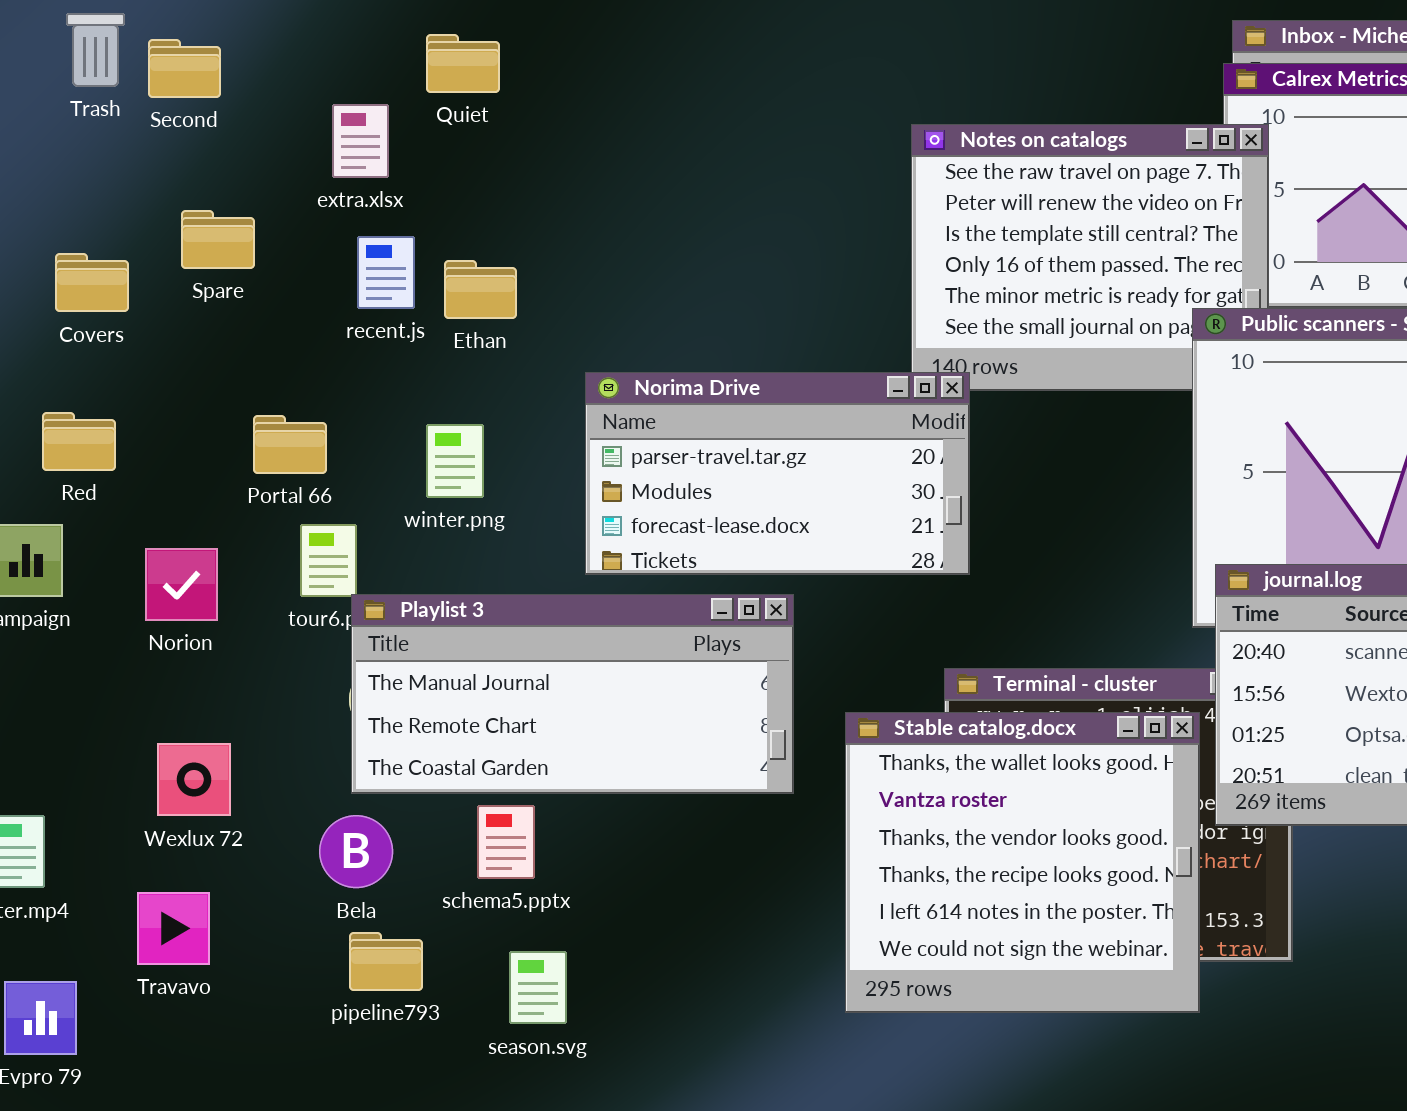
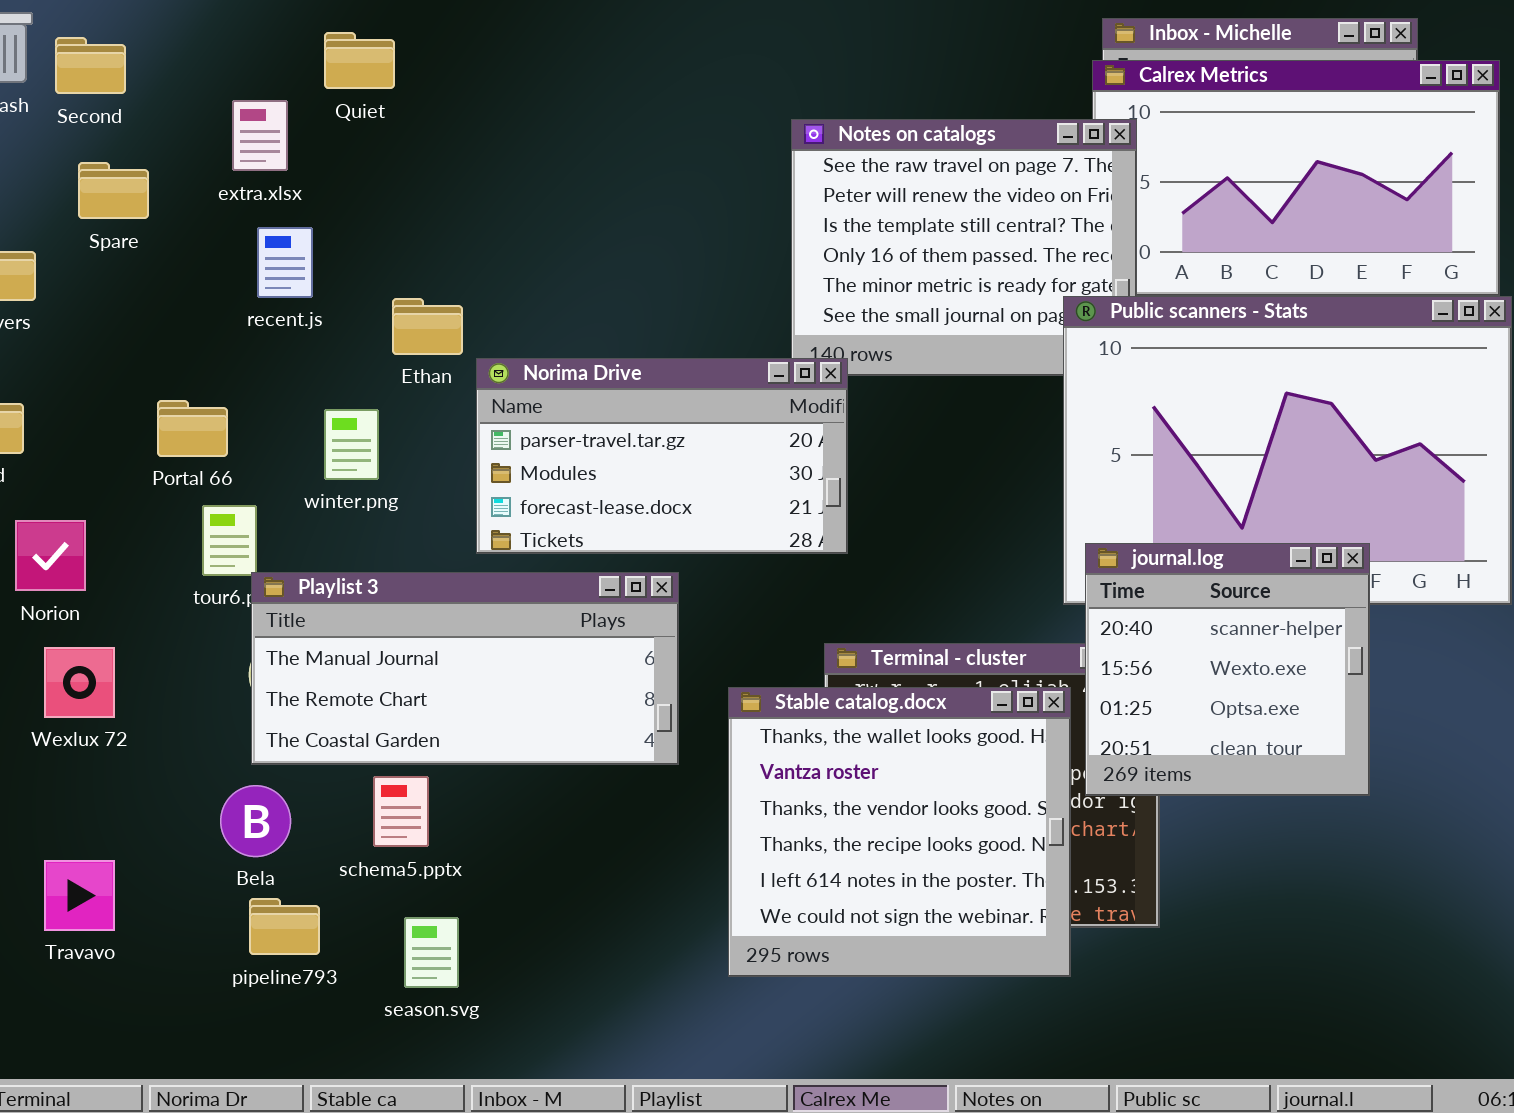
Spare: [181,210,255,269] -> [78,162,149,219], moved
Ethan: [444,260,517,319] -> [392,298,463,355], moved
Norion: [145,548,218,621] -> [15,520,86,591], moved
Wexlux 72: [157,743,231,816] -> [44,647,115,718], moved

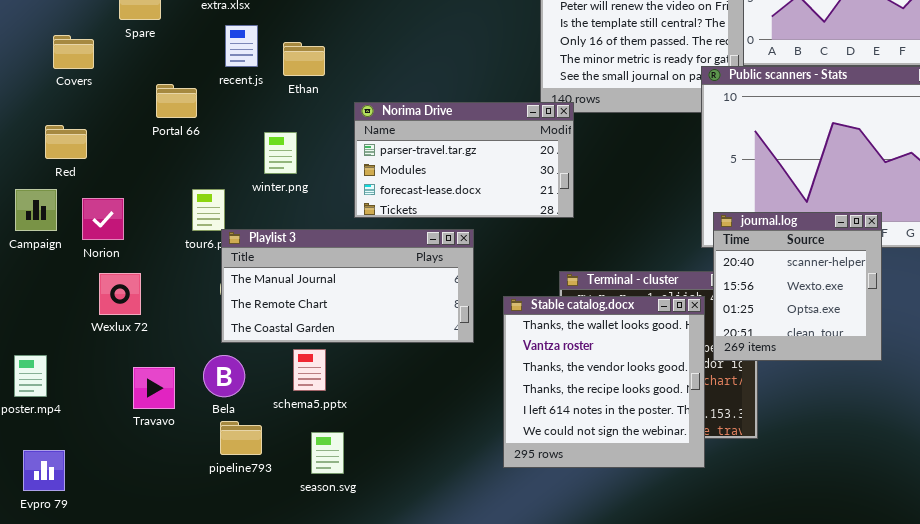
Ethan: [392,298,463,355] -> [283,42,325,76], moved
Portal 66: [157,400,228,457] -> [156,84,197,118], moved
Travavo: [44,860,115,931] -> [133,367,175,409], moved

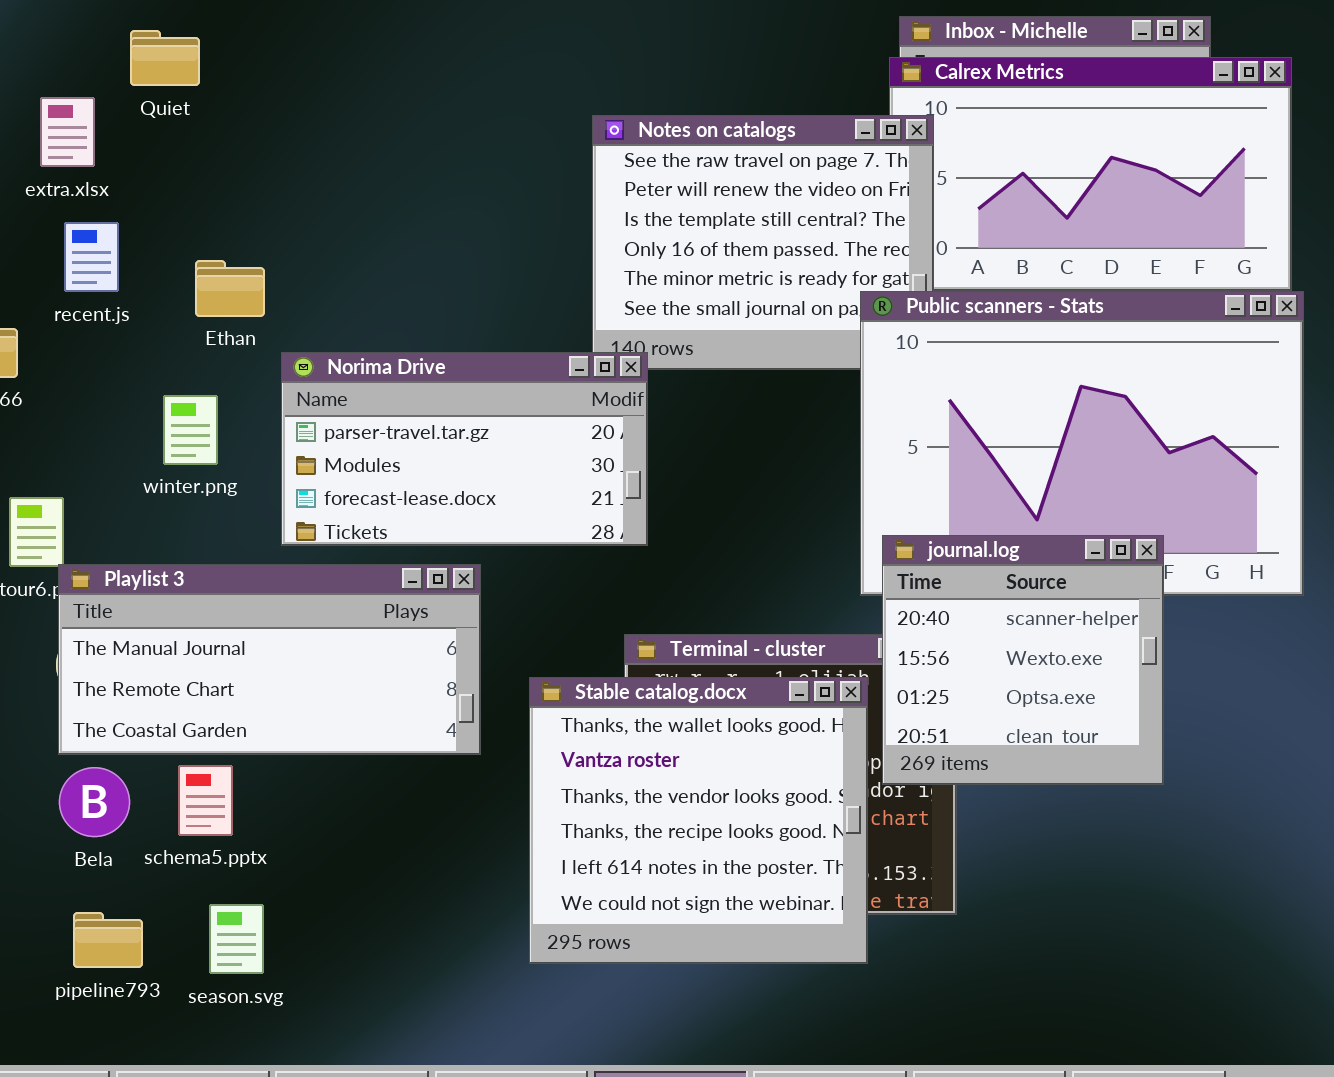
Ethan: [283,42,325,76] -> [195,260,265,317], moved
winter.png: [264,132,297,174] -> [163,395,218,465], moved
Bela: [203,355,245,397] -> [59,767,130,837], moved
pipeline793: [220,421,262,455] -> [73,912,143,968], moved

